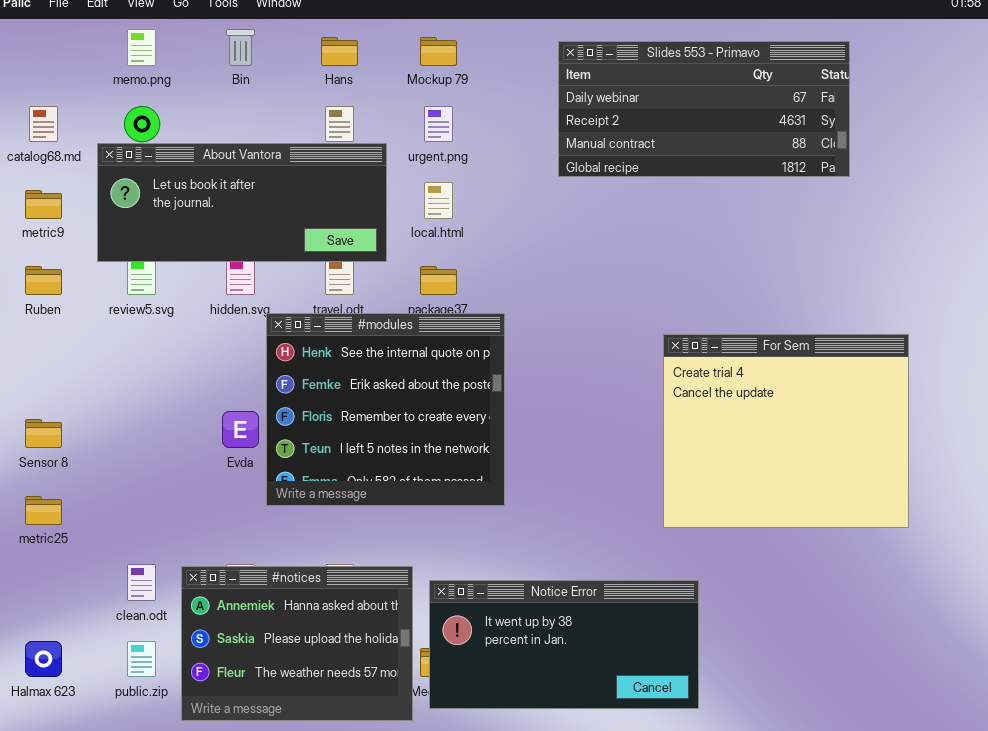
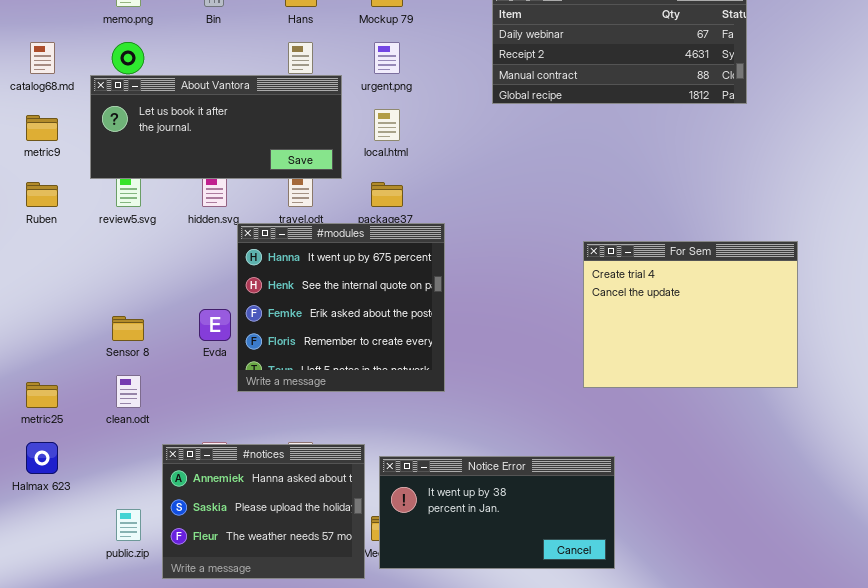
#modules: [266,313,505,506] -> [237,223,445,392], scrolled up 1 row
For Sem: [663,334,909,528] -> [583,241,798,388], resized
Sensor 8: [25,419,62,448] -> [112,316,144,341], moved
clean.odt: [127,564,156,601] -> [116,375,141,408], moved
Halmax 623: [25,641,62,677] -> [26,442,58,474], moved

